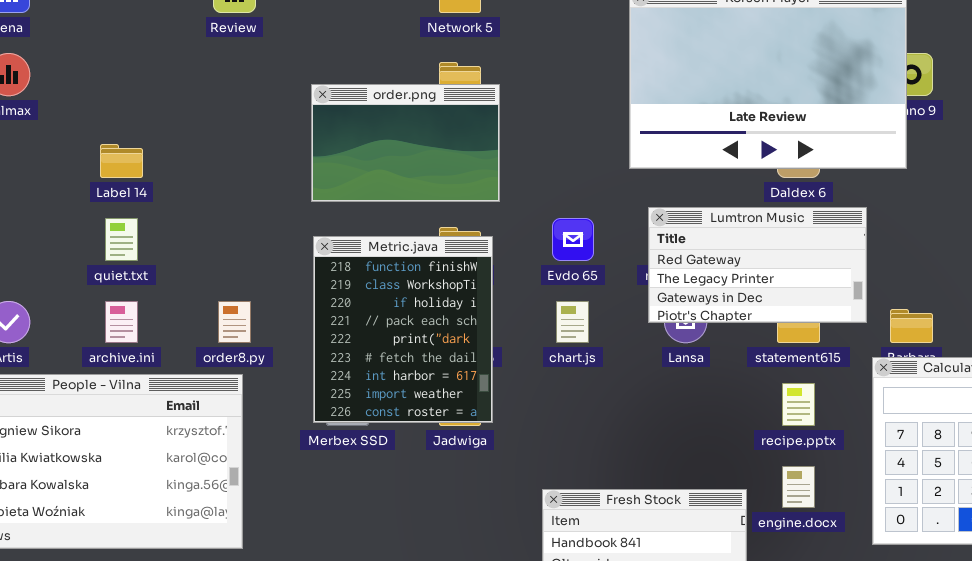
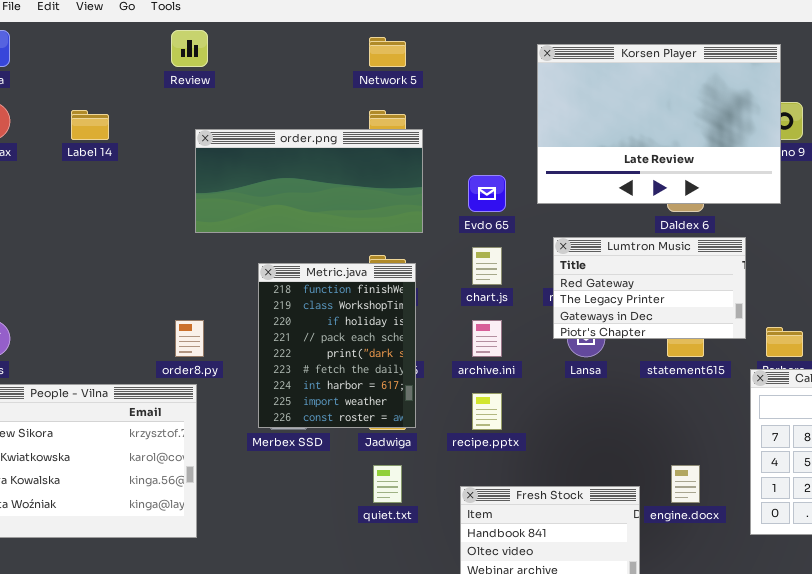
order.png: [311,84,500,202] -> [195,129,423,233], resized
Label 14: [100,144,143,178] -> [71,110,109,140], moved
quiet.txt: [105,218,138,261] -> [373,465,402,503], moved
Evdo 65: [552,218,594,261] -> [468,175,506,212], moved
archive.ini: [105,301,138,343] -> [472,320,502,357], moved
chart.js: [556,301,589,343] -> [472,247,502,285], moved
recipe.pptx: [782,383,815,426] -> [472,393,502,430], moved

